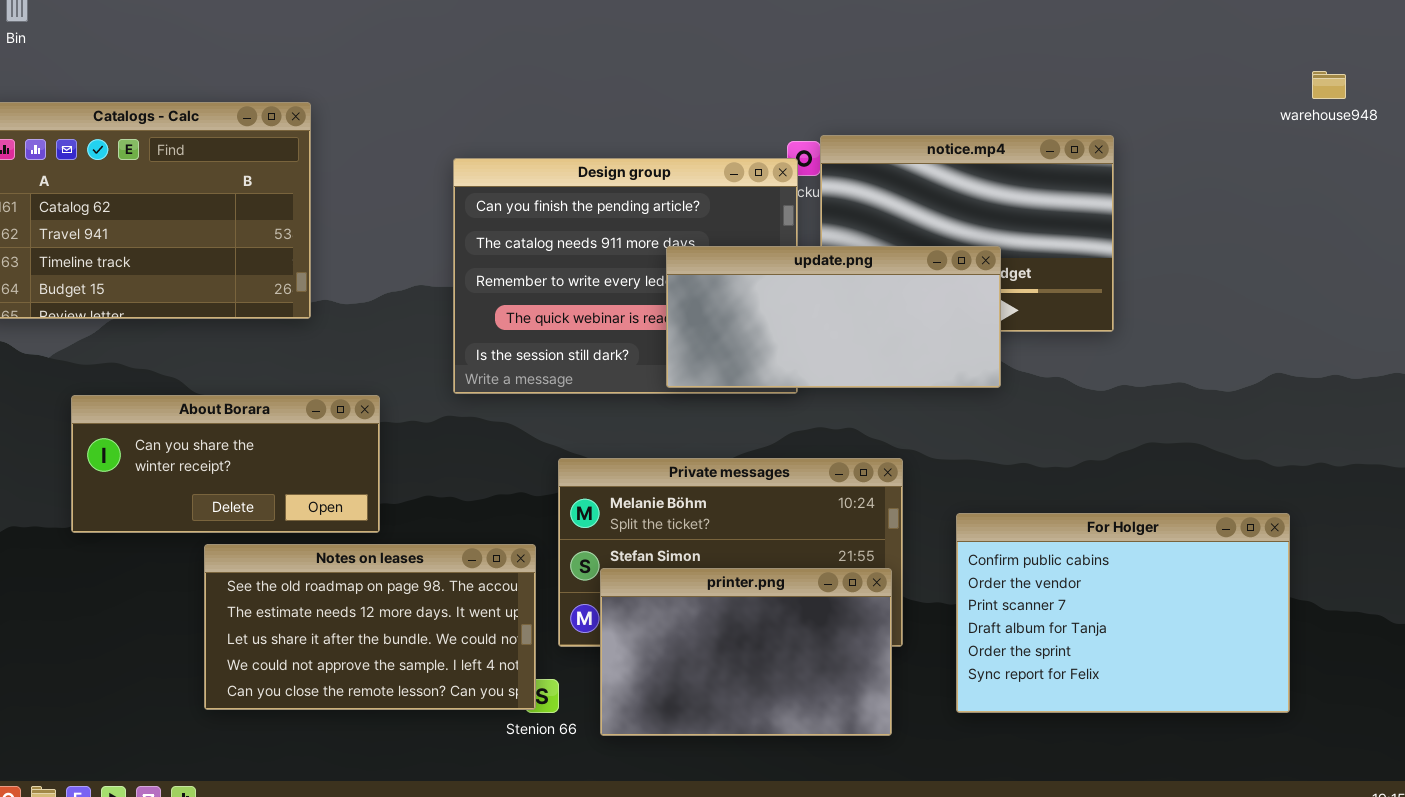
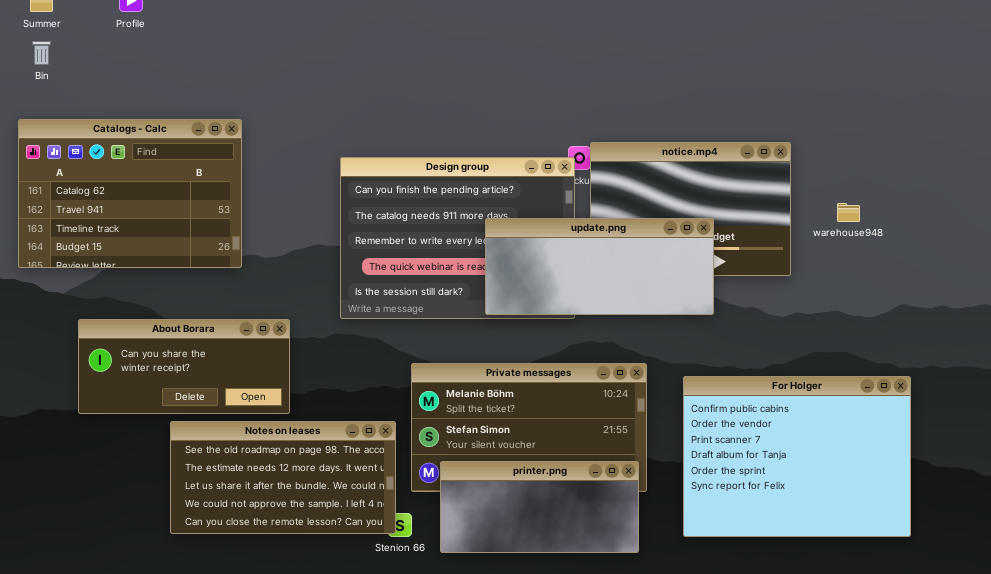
warehouse948: [1312,71,1346,99] -> [837,203,860,222], moved
For Holger: [956,513,1290,713] -> [683,376,911,537], resized
printer.png: [600,568,892,736] -> [440,461,639,553], resized

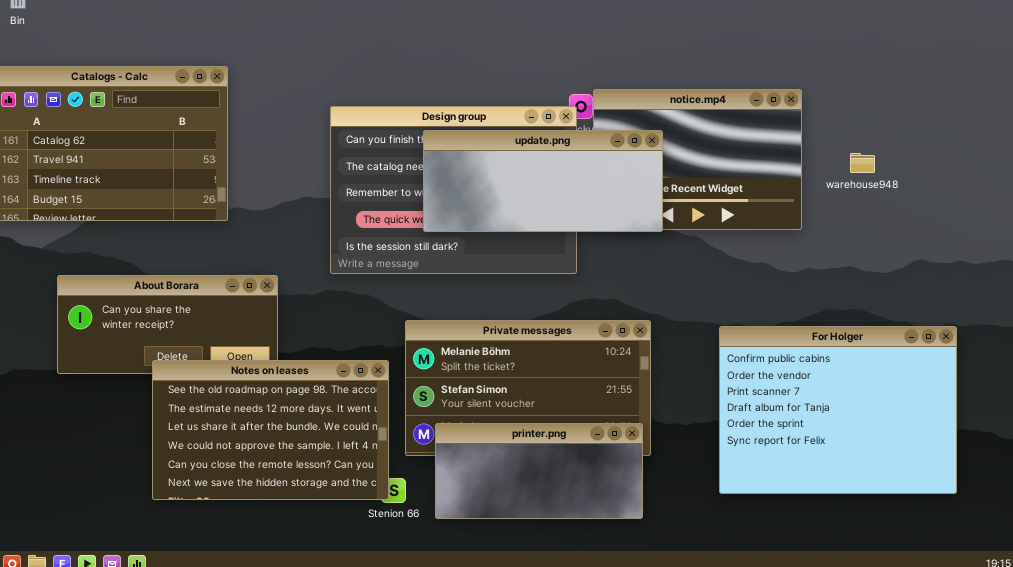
update.png: [485,218,714,315] -> [423,130,663,232], moved
For Holger: [683,376,911,537] -> [719,326,957,494], moved
Notes on leases: [170,421,396,534] -> [152,360,389,500], resized

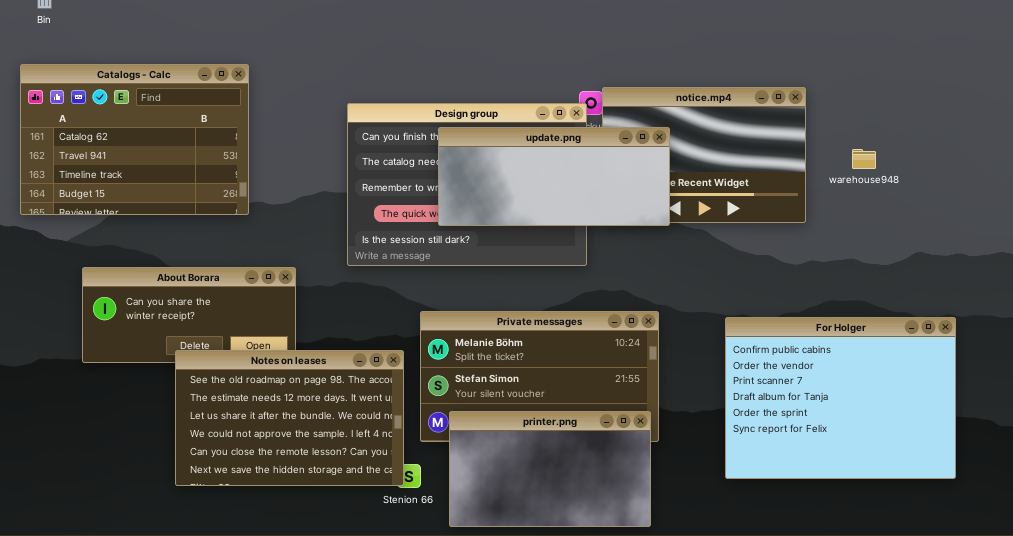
printer.png: [435,423,643,519] -> [449,411,651,527], resized

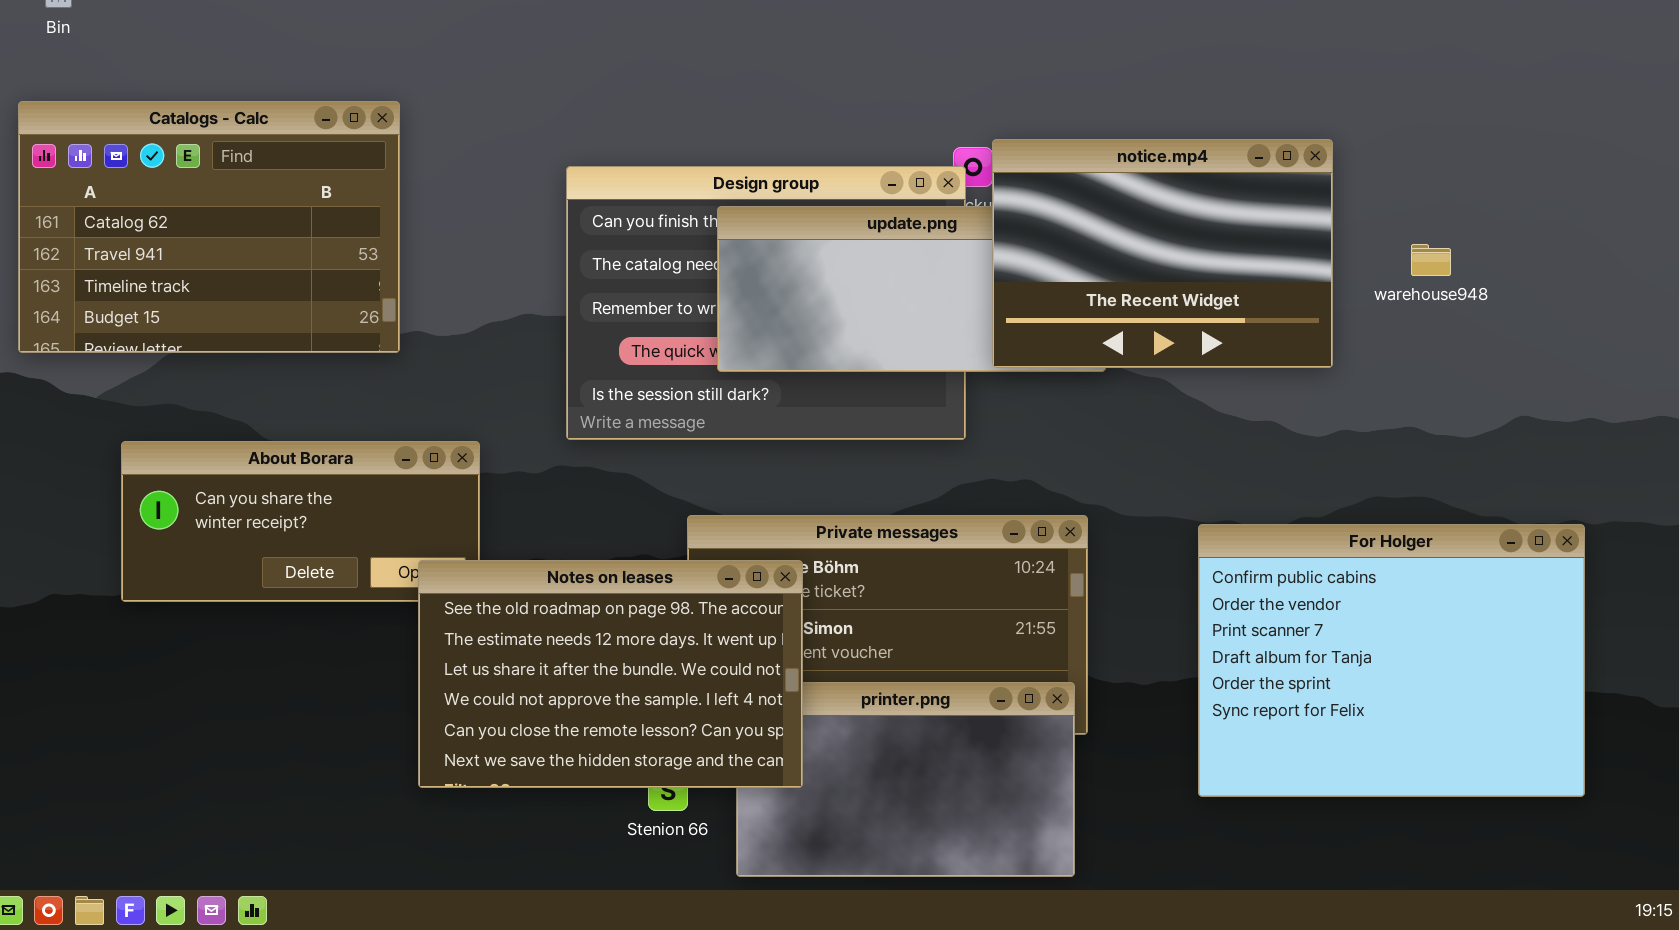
notice.mp4: [602,87,806,223] -> [992,139,1333,368], raised
Notes on leases: [175,350,404,486] -> [418,560,803,788], moved

